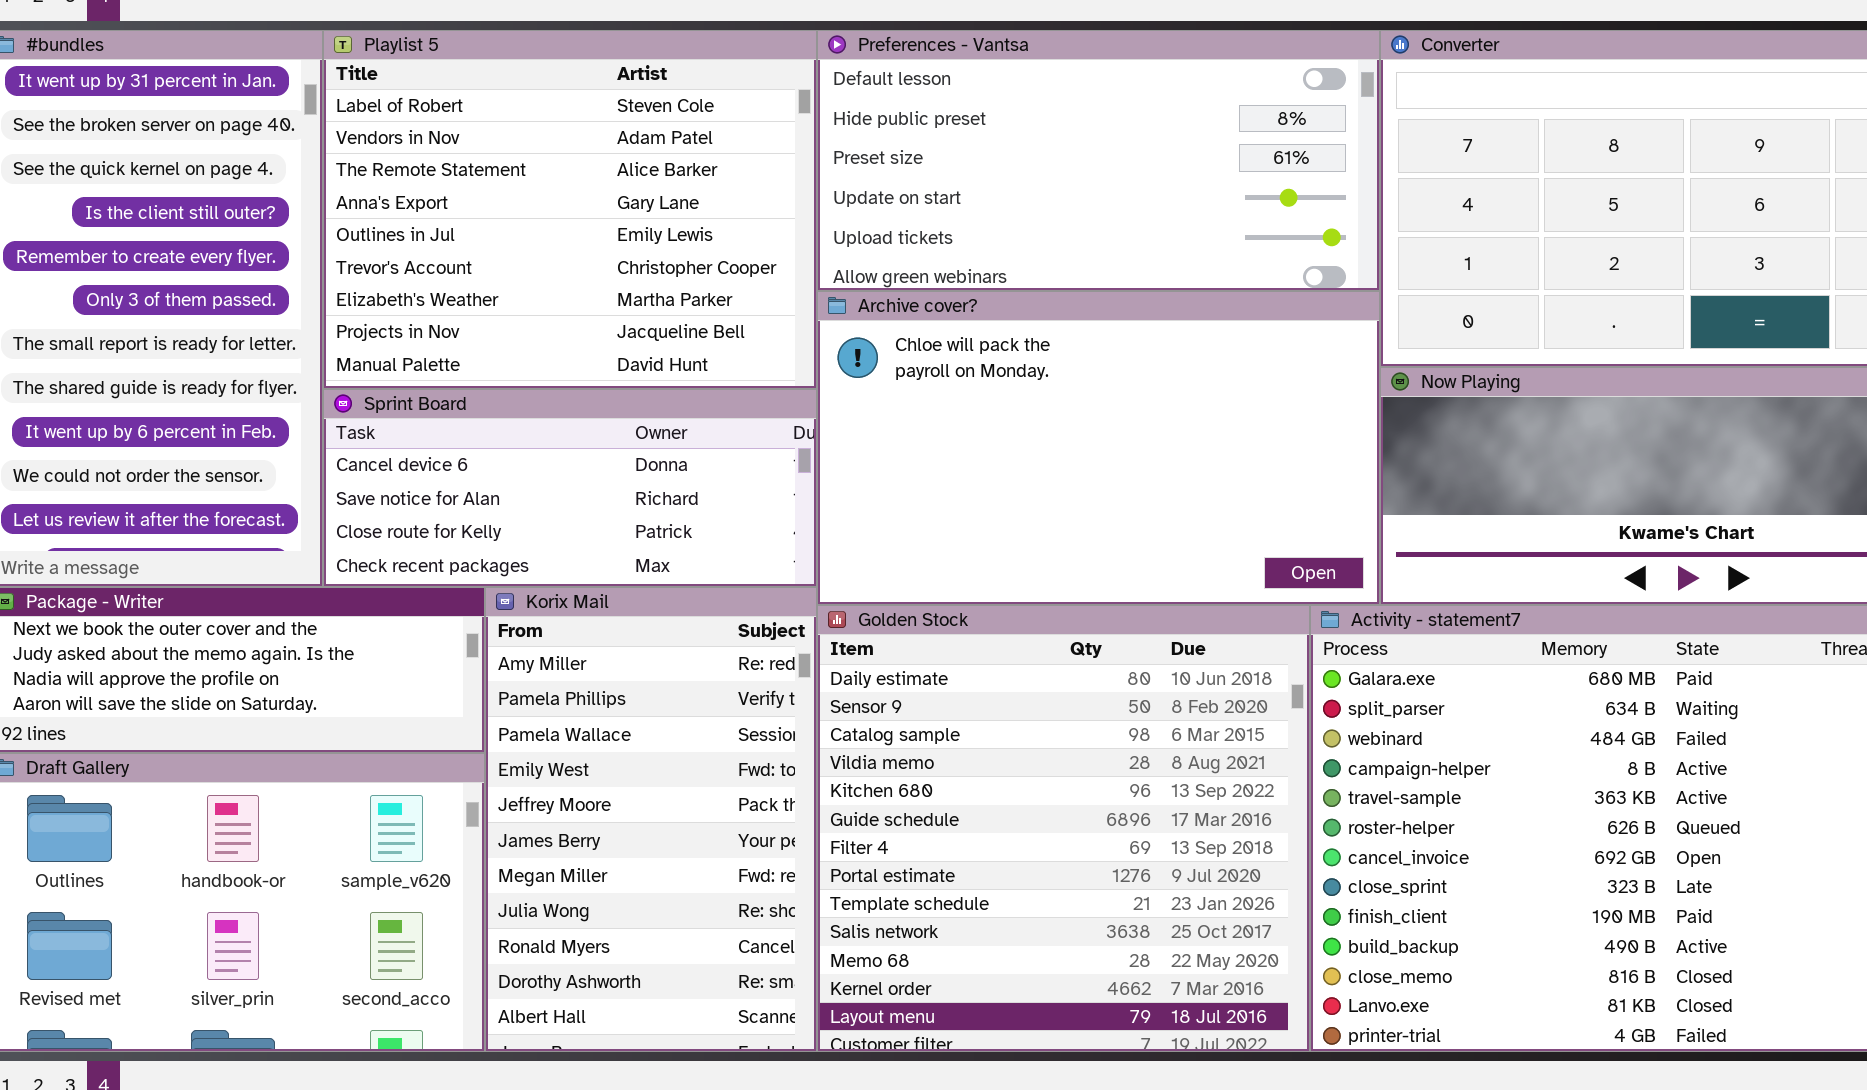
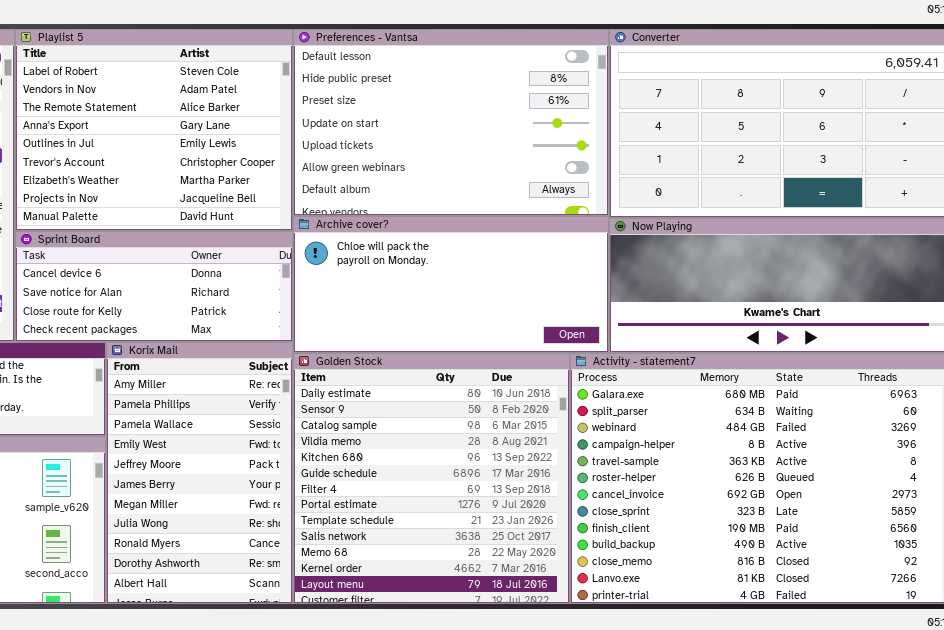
Preferences - Vantsa: [817,30,1380,291] -> [293,29,609,216], resized
Archive cover?: [817,291,1380,605] -> [293,216,609,353], resized

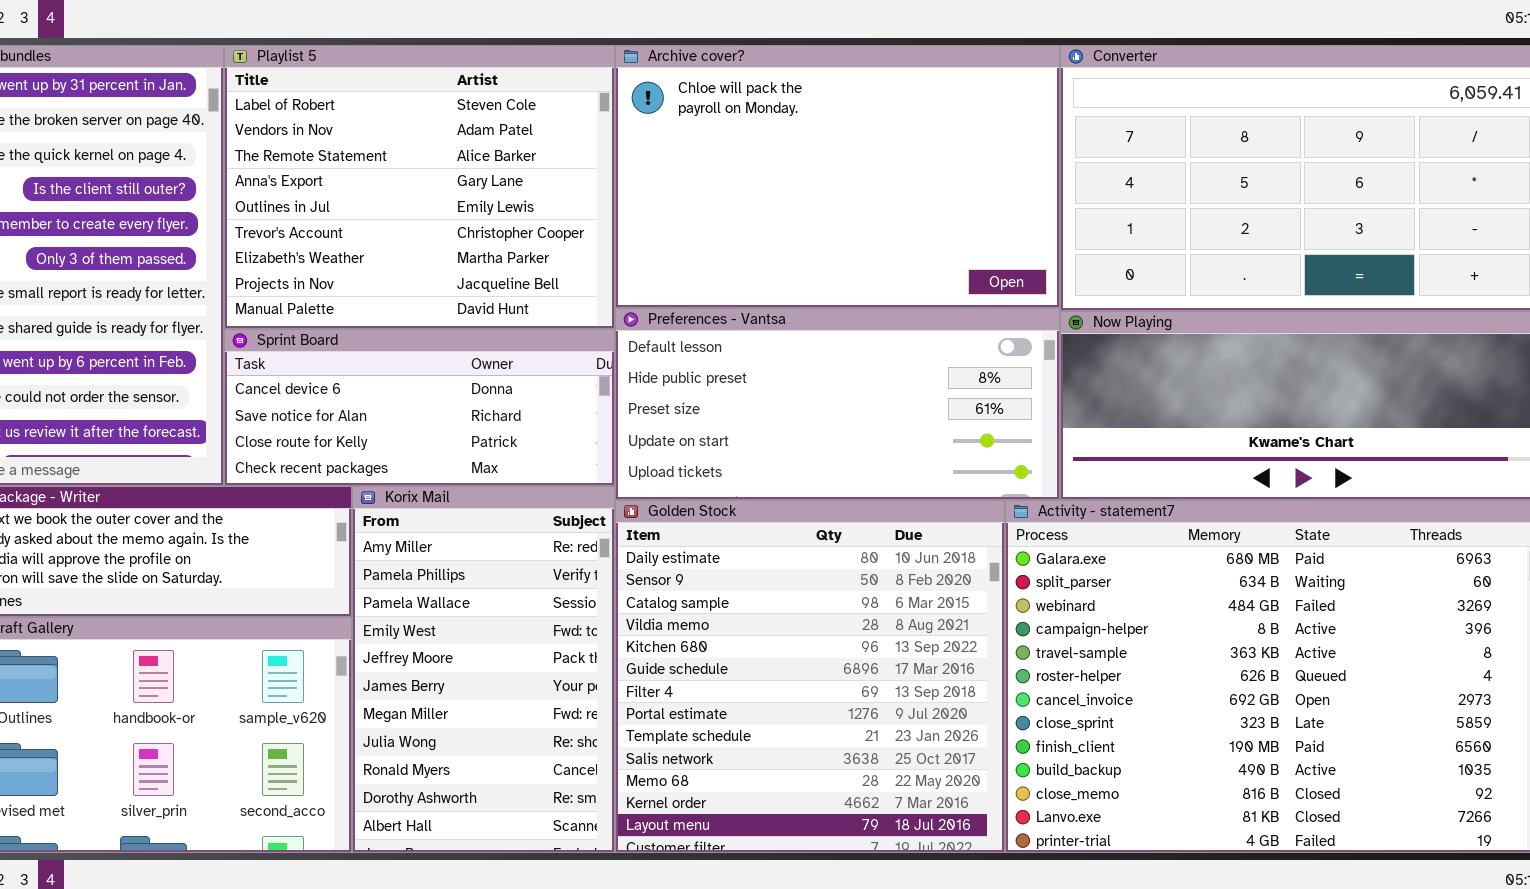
Preferences - Vantsa: [293,29,609,216] -> [615,308,1060,500], moved, resized
Archive cover?: [293,216,609,353] -> [615,45,1060,308], moved, resized

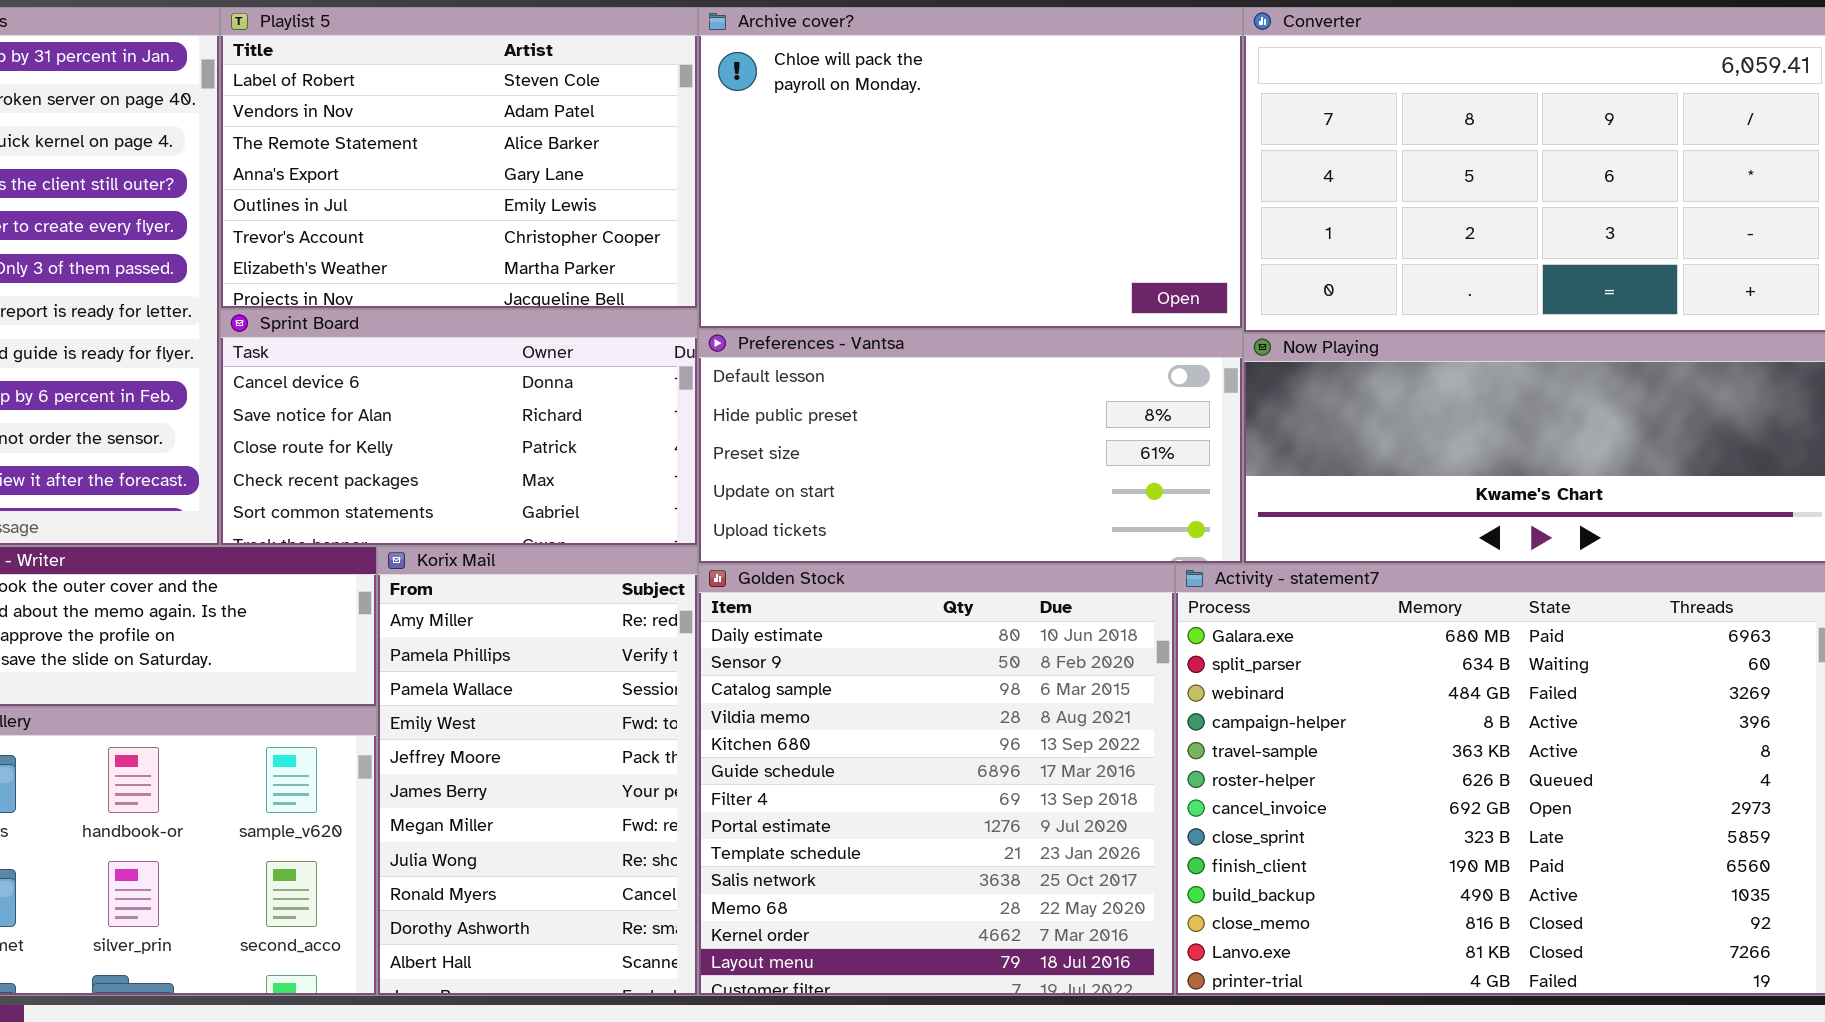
Playlist 5: [224,45,615,329] -> [220,7,698,309], resized
Sprint Board: [224,329,615,486] -> [220,309,698,546], resized

